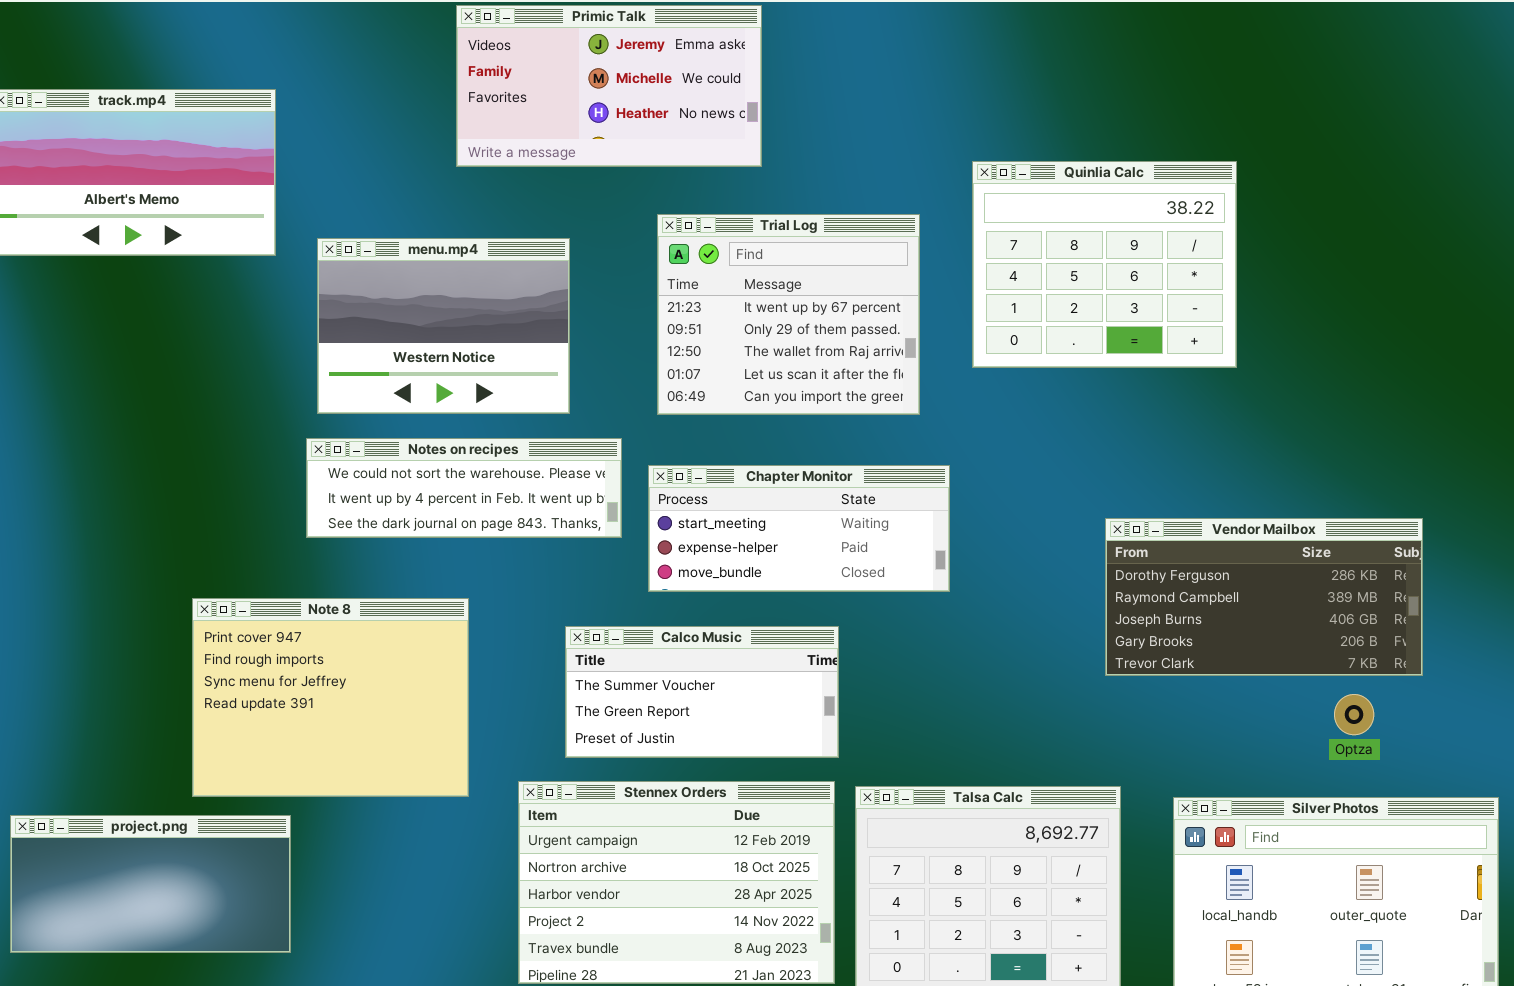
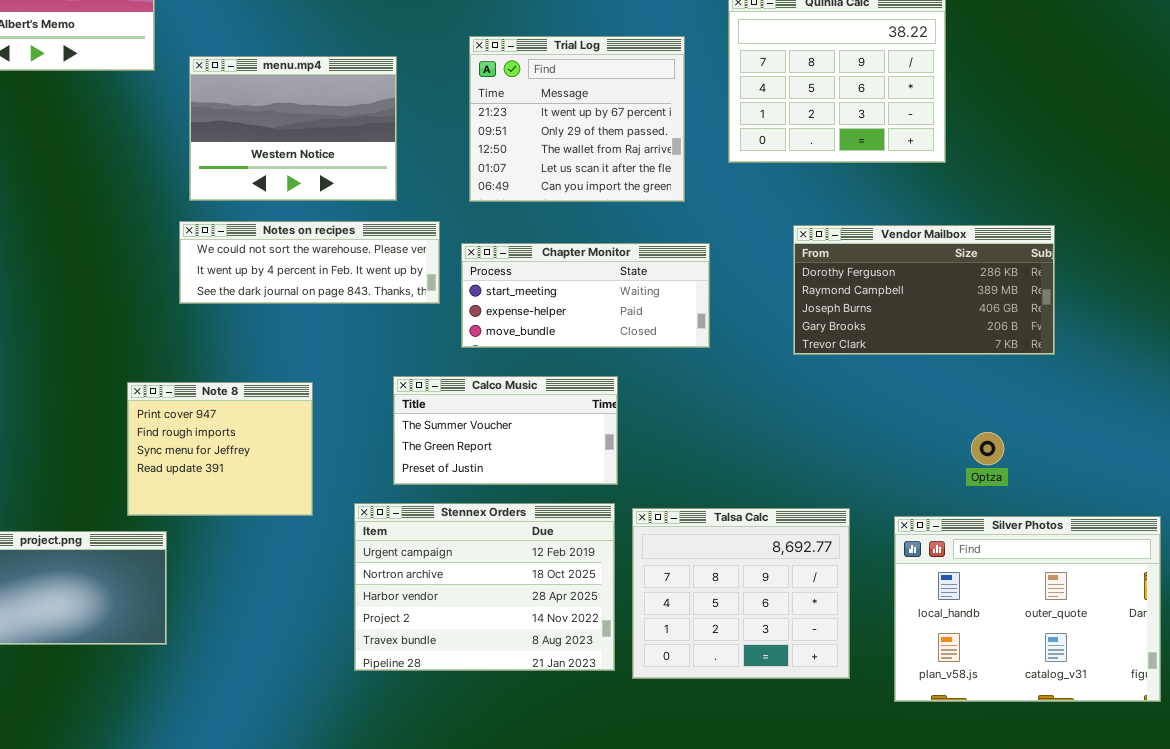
Vendor Mailbox: [1105,518,1423,676] -> [793,225,1055,355], moved
Note 8: [192,598,469,797] -> [127,382,313,516], resized
Optza: [1334,694,1374,735] -> [971,432,1004,465], moved

